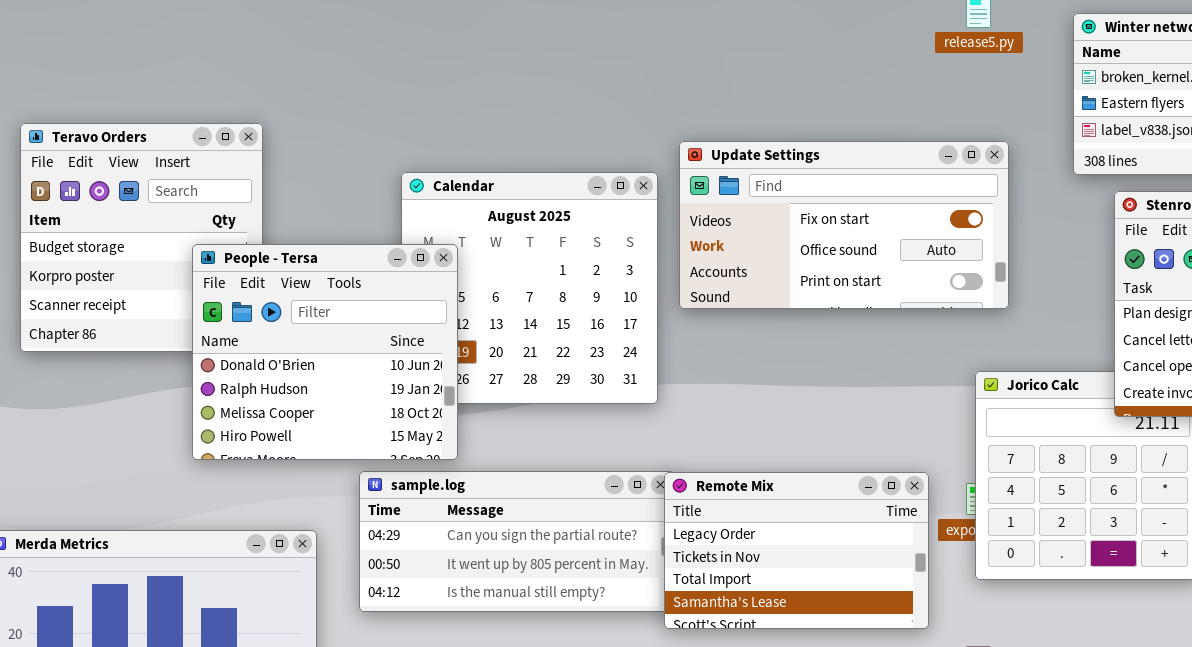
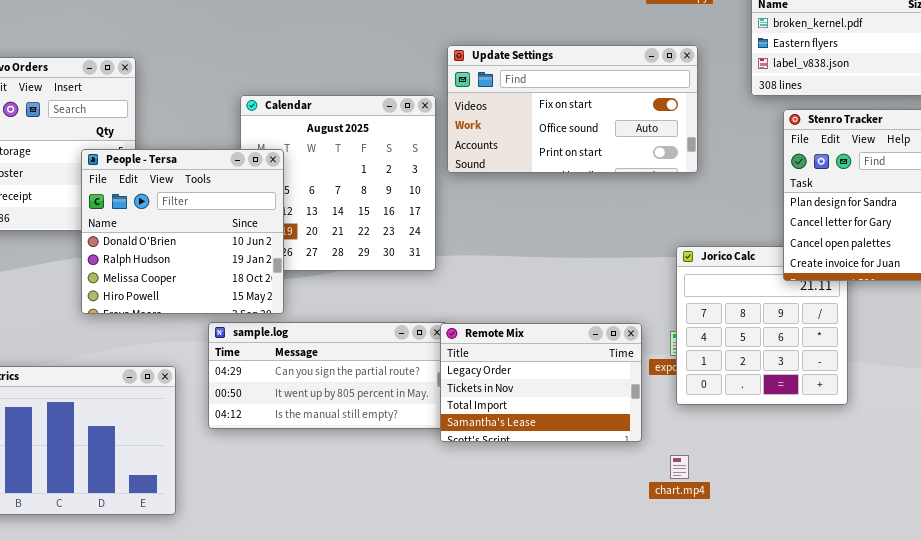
Update Settings: [679,141,1009,309] -> [447,45,698,173], moved

